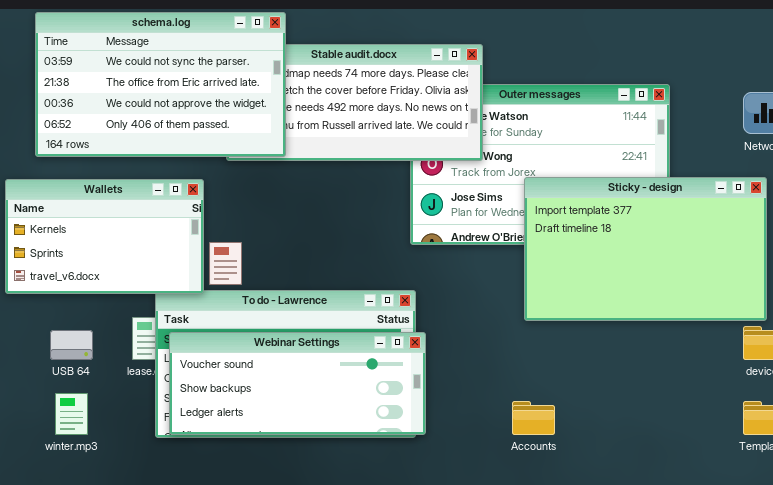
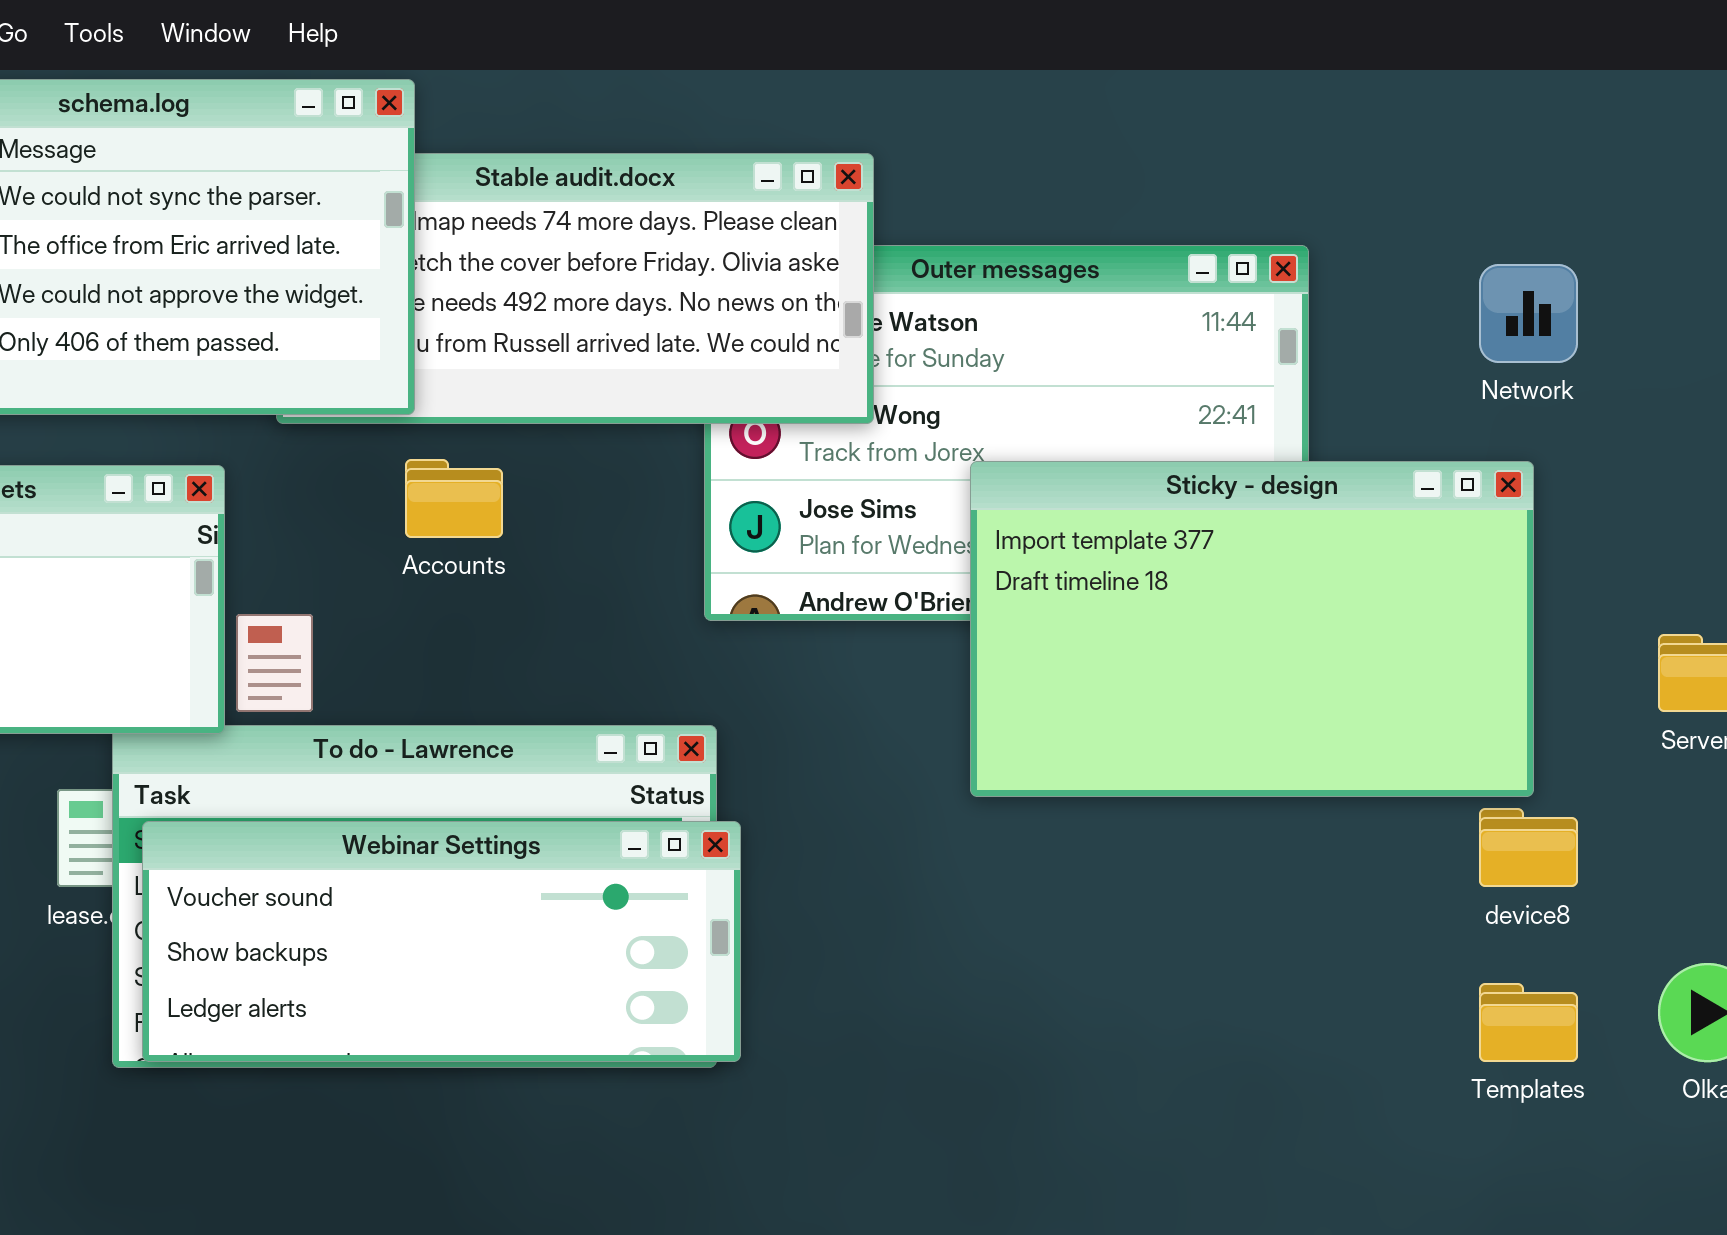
Accounts: [512,401,555,435] -> [405,459,503,538], moved

